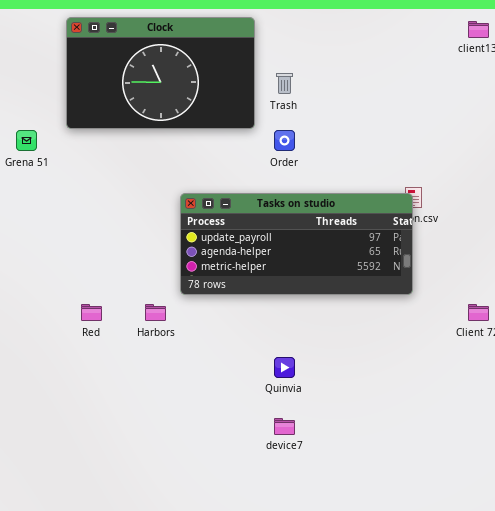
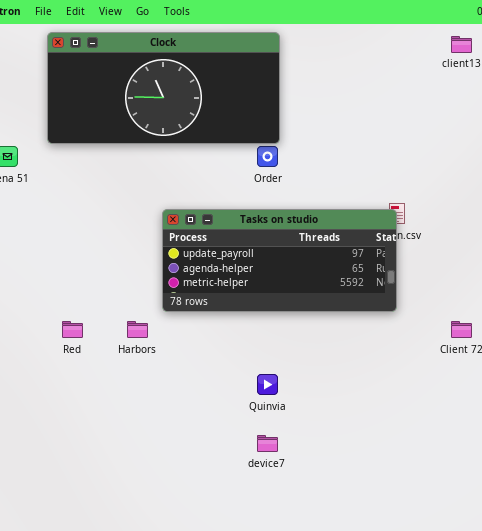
Clock: [66,17,255,129] -> [47,32,280,144], resized

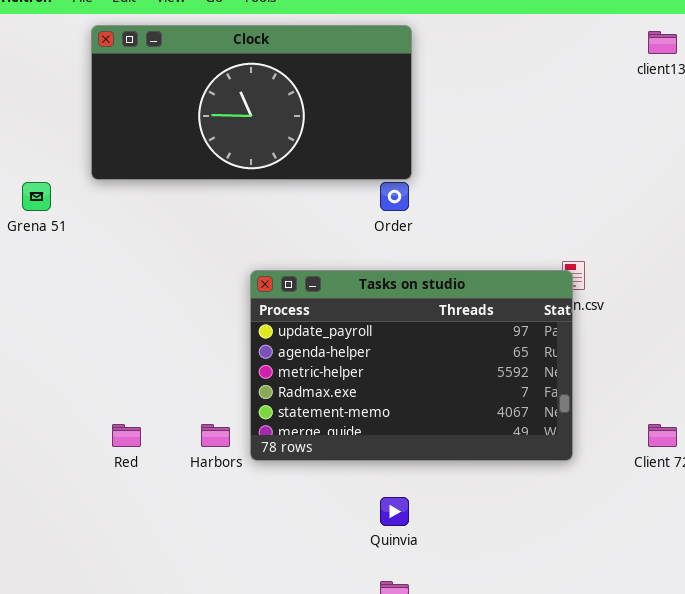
Tasks on studio: [162,209,397,312] -> [250,270,573,461], resized

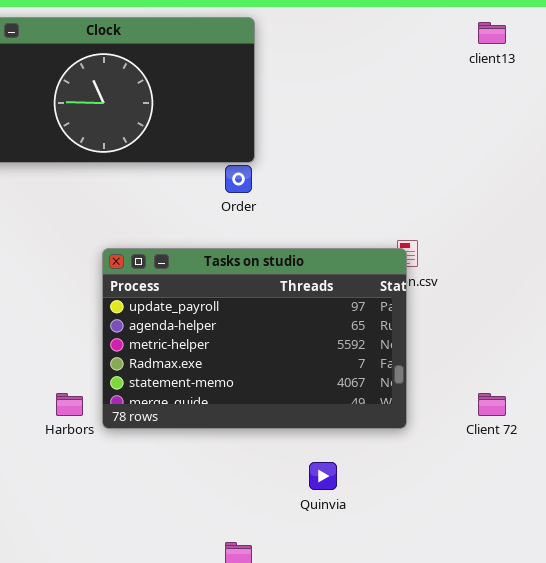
Quinvia: [380,497,409,526] -> [309,462,337,490], moved

